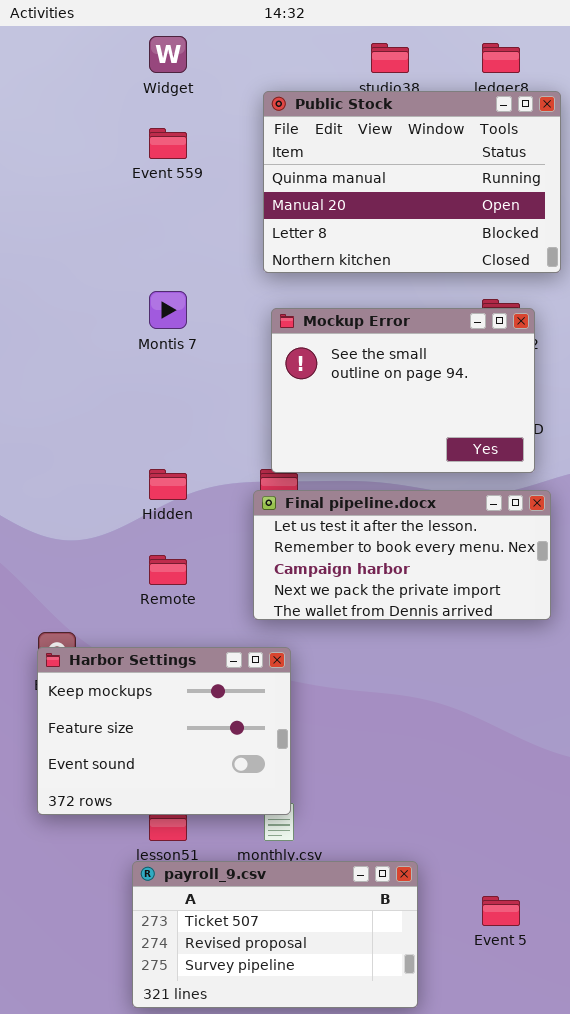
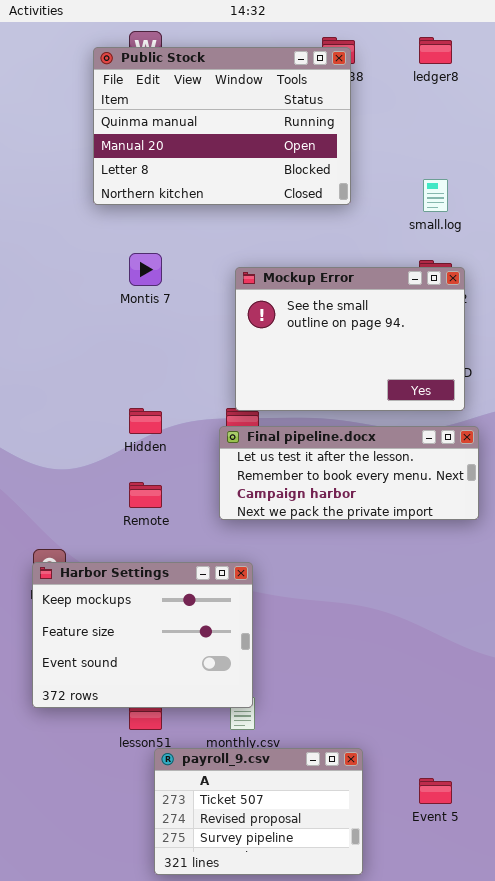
Public Stock: [263,91,561,273] -> [93,47,351,205], moved
Final pipeline.docx: [253,490,551,620] -> [219,426,479,520], resized
payroll_9.csv: [132,861,418,1008] -> [154,748,363,875], resized

